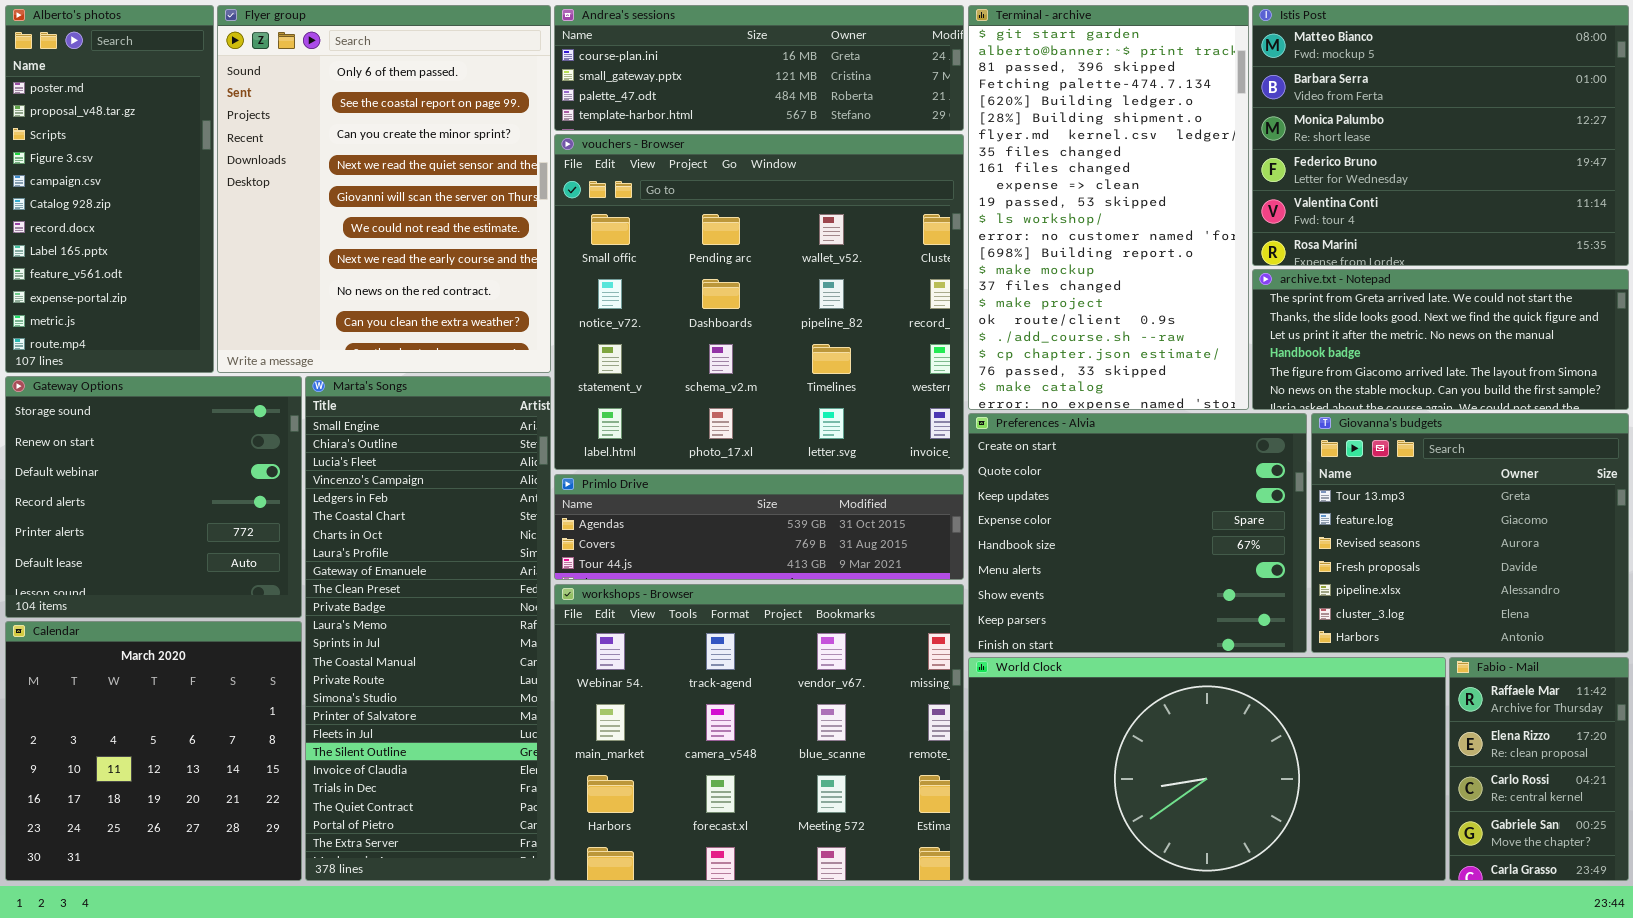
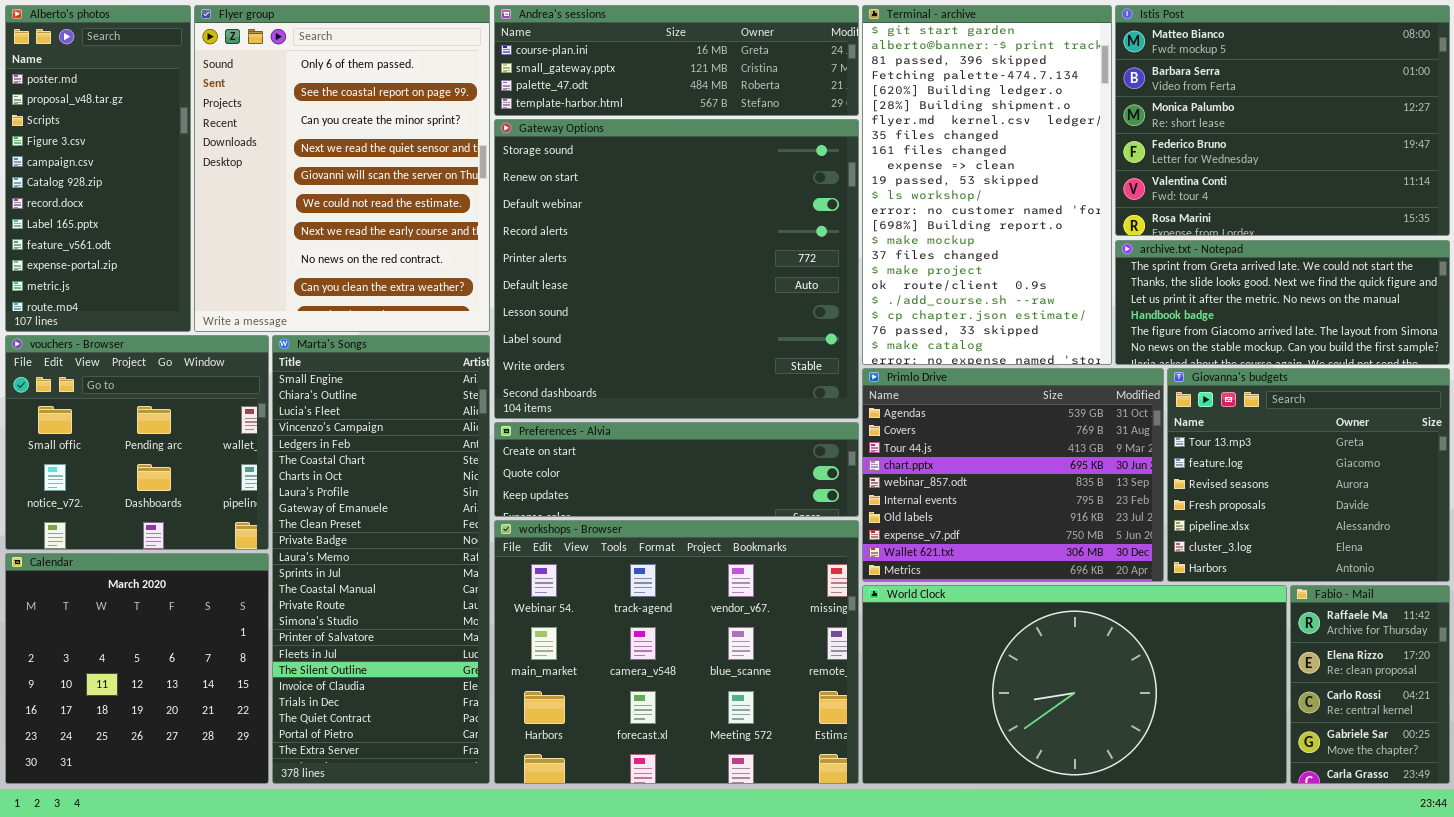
vouchers - Browser: [554,134,964,470] -> [5,335,269,550], moved, resized
Gateway Options: [5,376,302,618] -> [494,119,859,419], moved, resized
Preferences - Alvia: [968,413,1307,653] -> [494,422,859,517], moved, resized
Primlo Drive: [554,474,964,580] -> [862,368,1164,582], moved, resized

